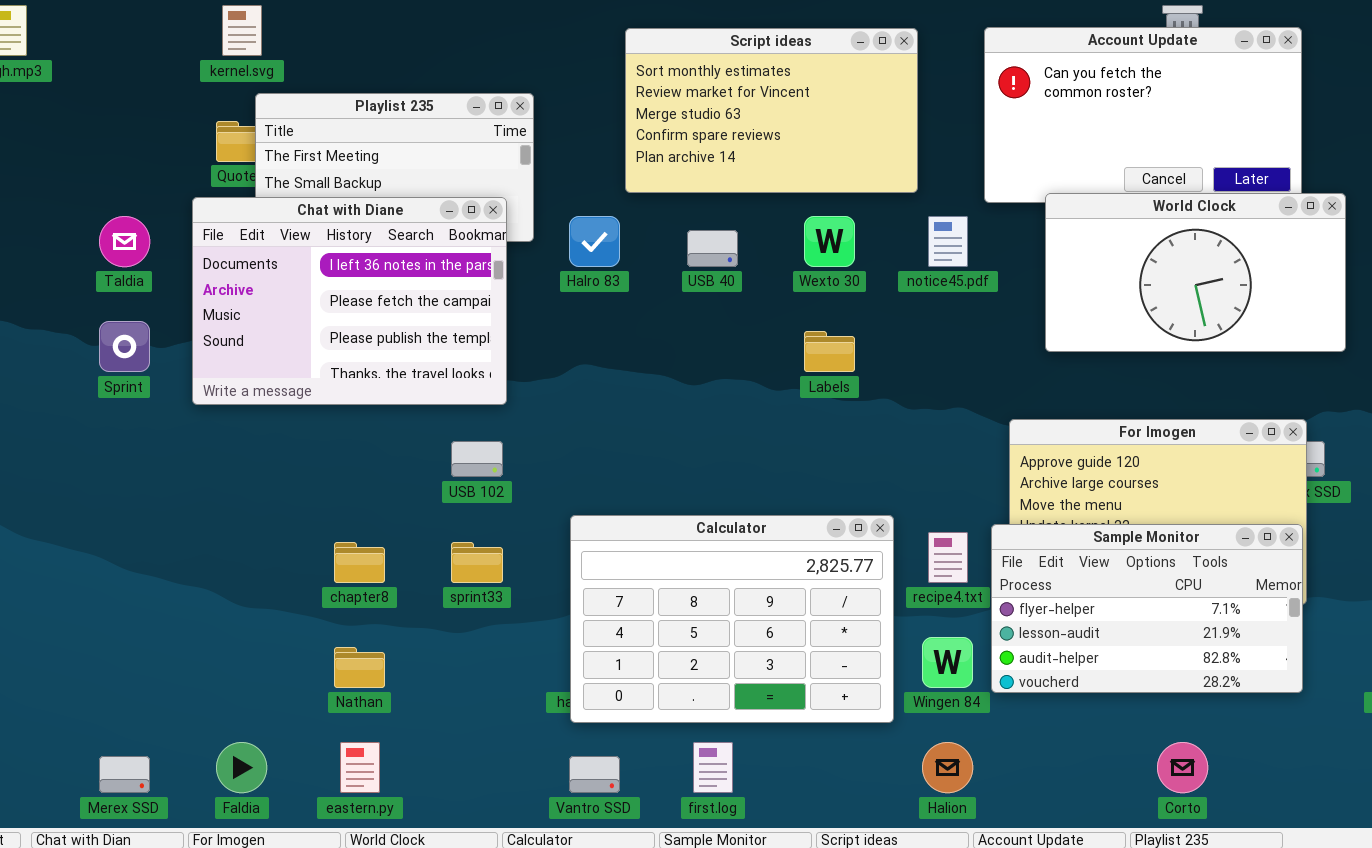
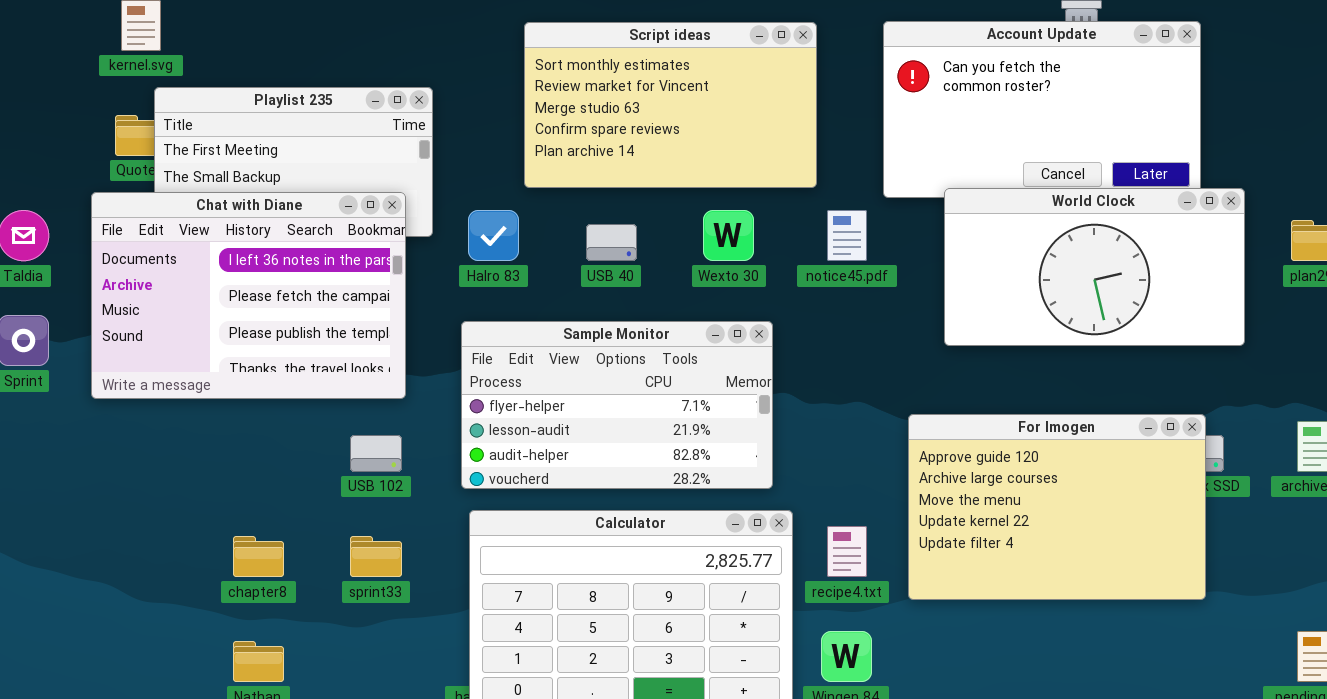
Sample Monitor: [991,524,1303,693] -> [461,321,773,489], moved

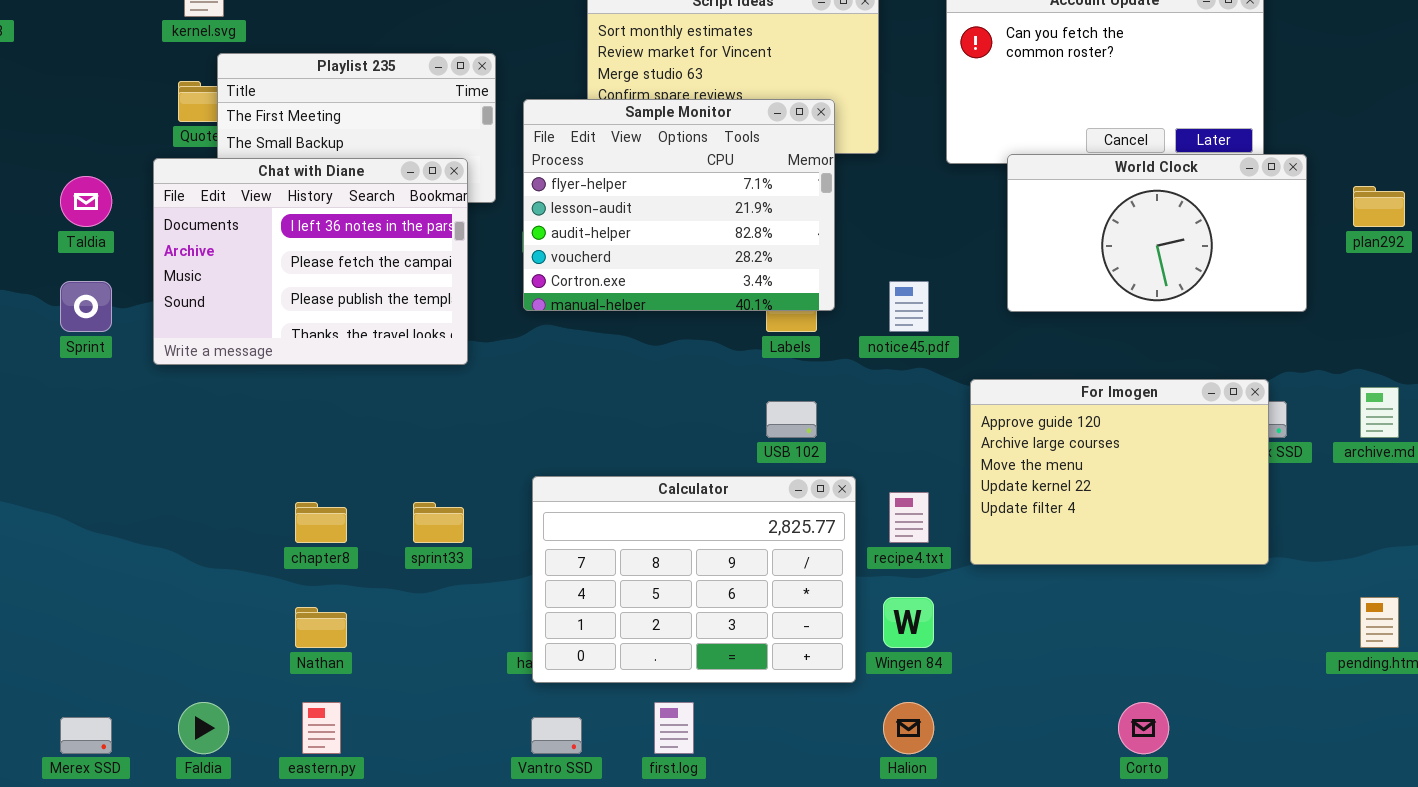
notice45.pdf: [827,210,867,261] -> [889,281,929,332], moved
Sample Monitor: [461,321,773,489] -> [523,99,835,311], moved, resized
USB 102: [350,435,402,472] -> [766,401,817,438], moved

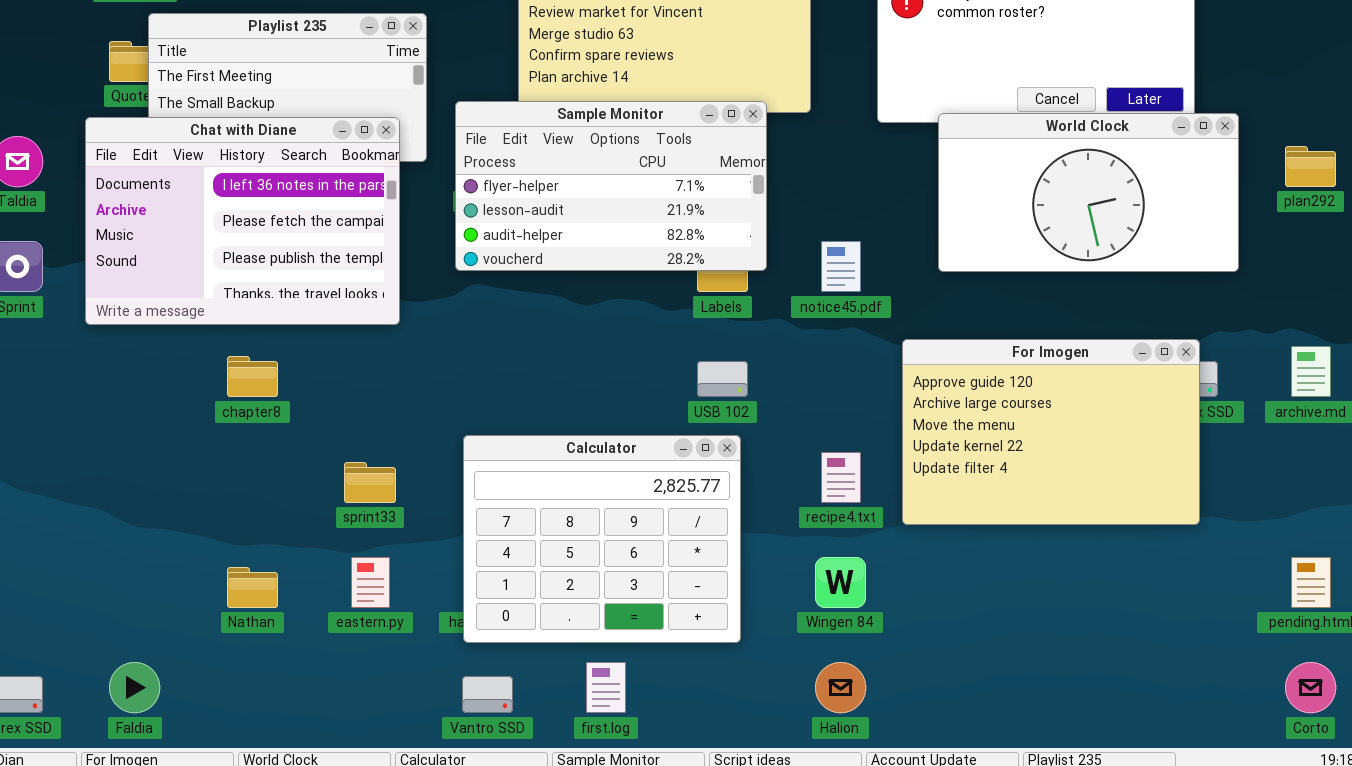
Sample Monitor: [523,99,835,311] -> [455,101,767,271], resized
Calculator: [532,476,856,683] -> [463,435,741,643], resized
chapter8: [295,502,347,543] -> [227,356,278,397], moved
eastern.py: [302,702,341,754] -> [351,557,390,608], moved
Corto: [1118,702,1169,754] -> [1285,662,1336,713], moved

